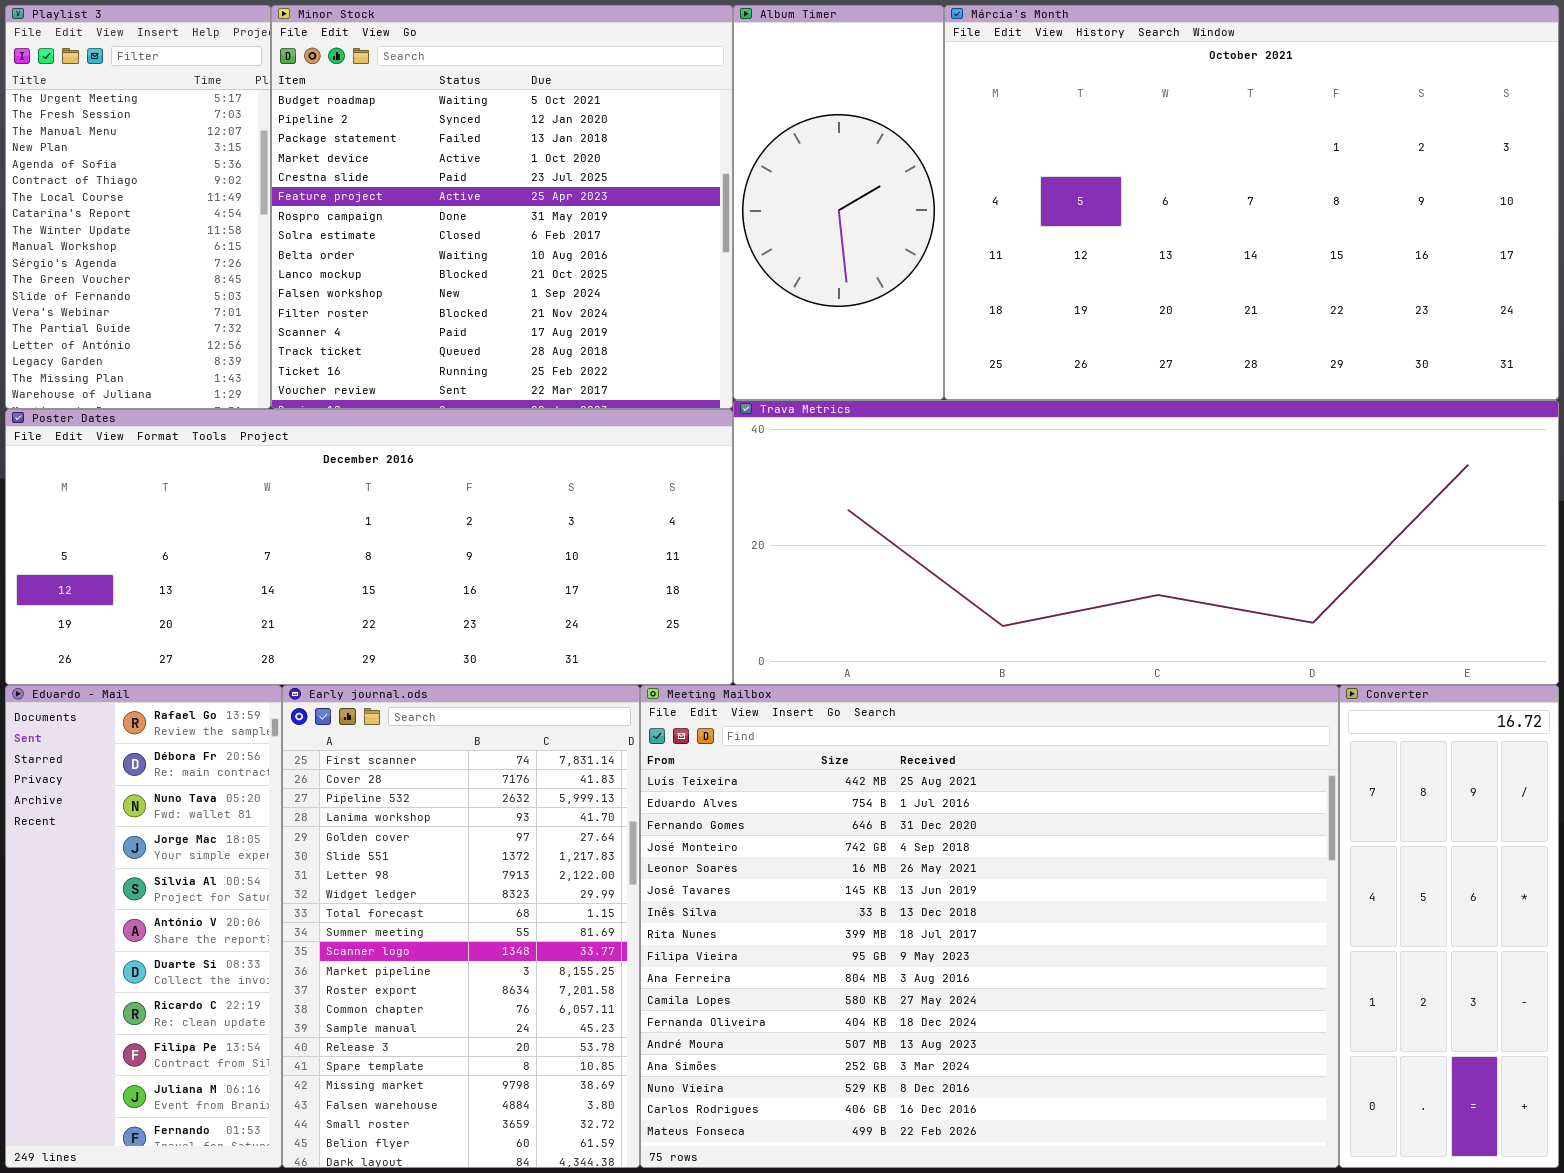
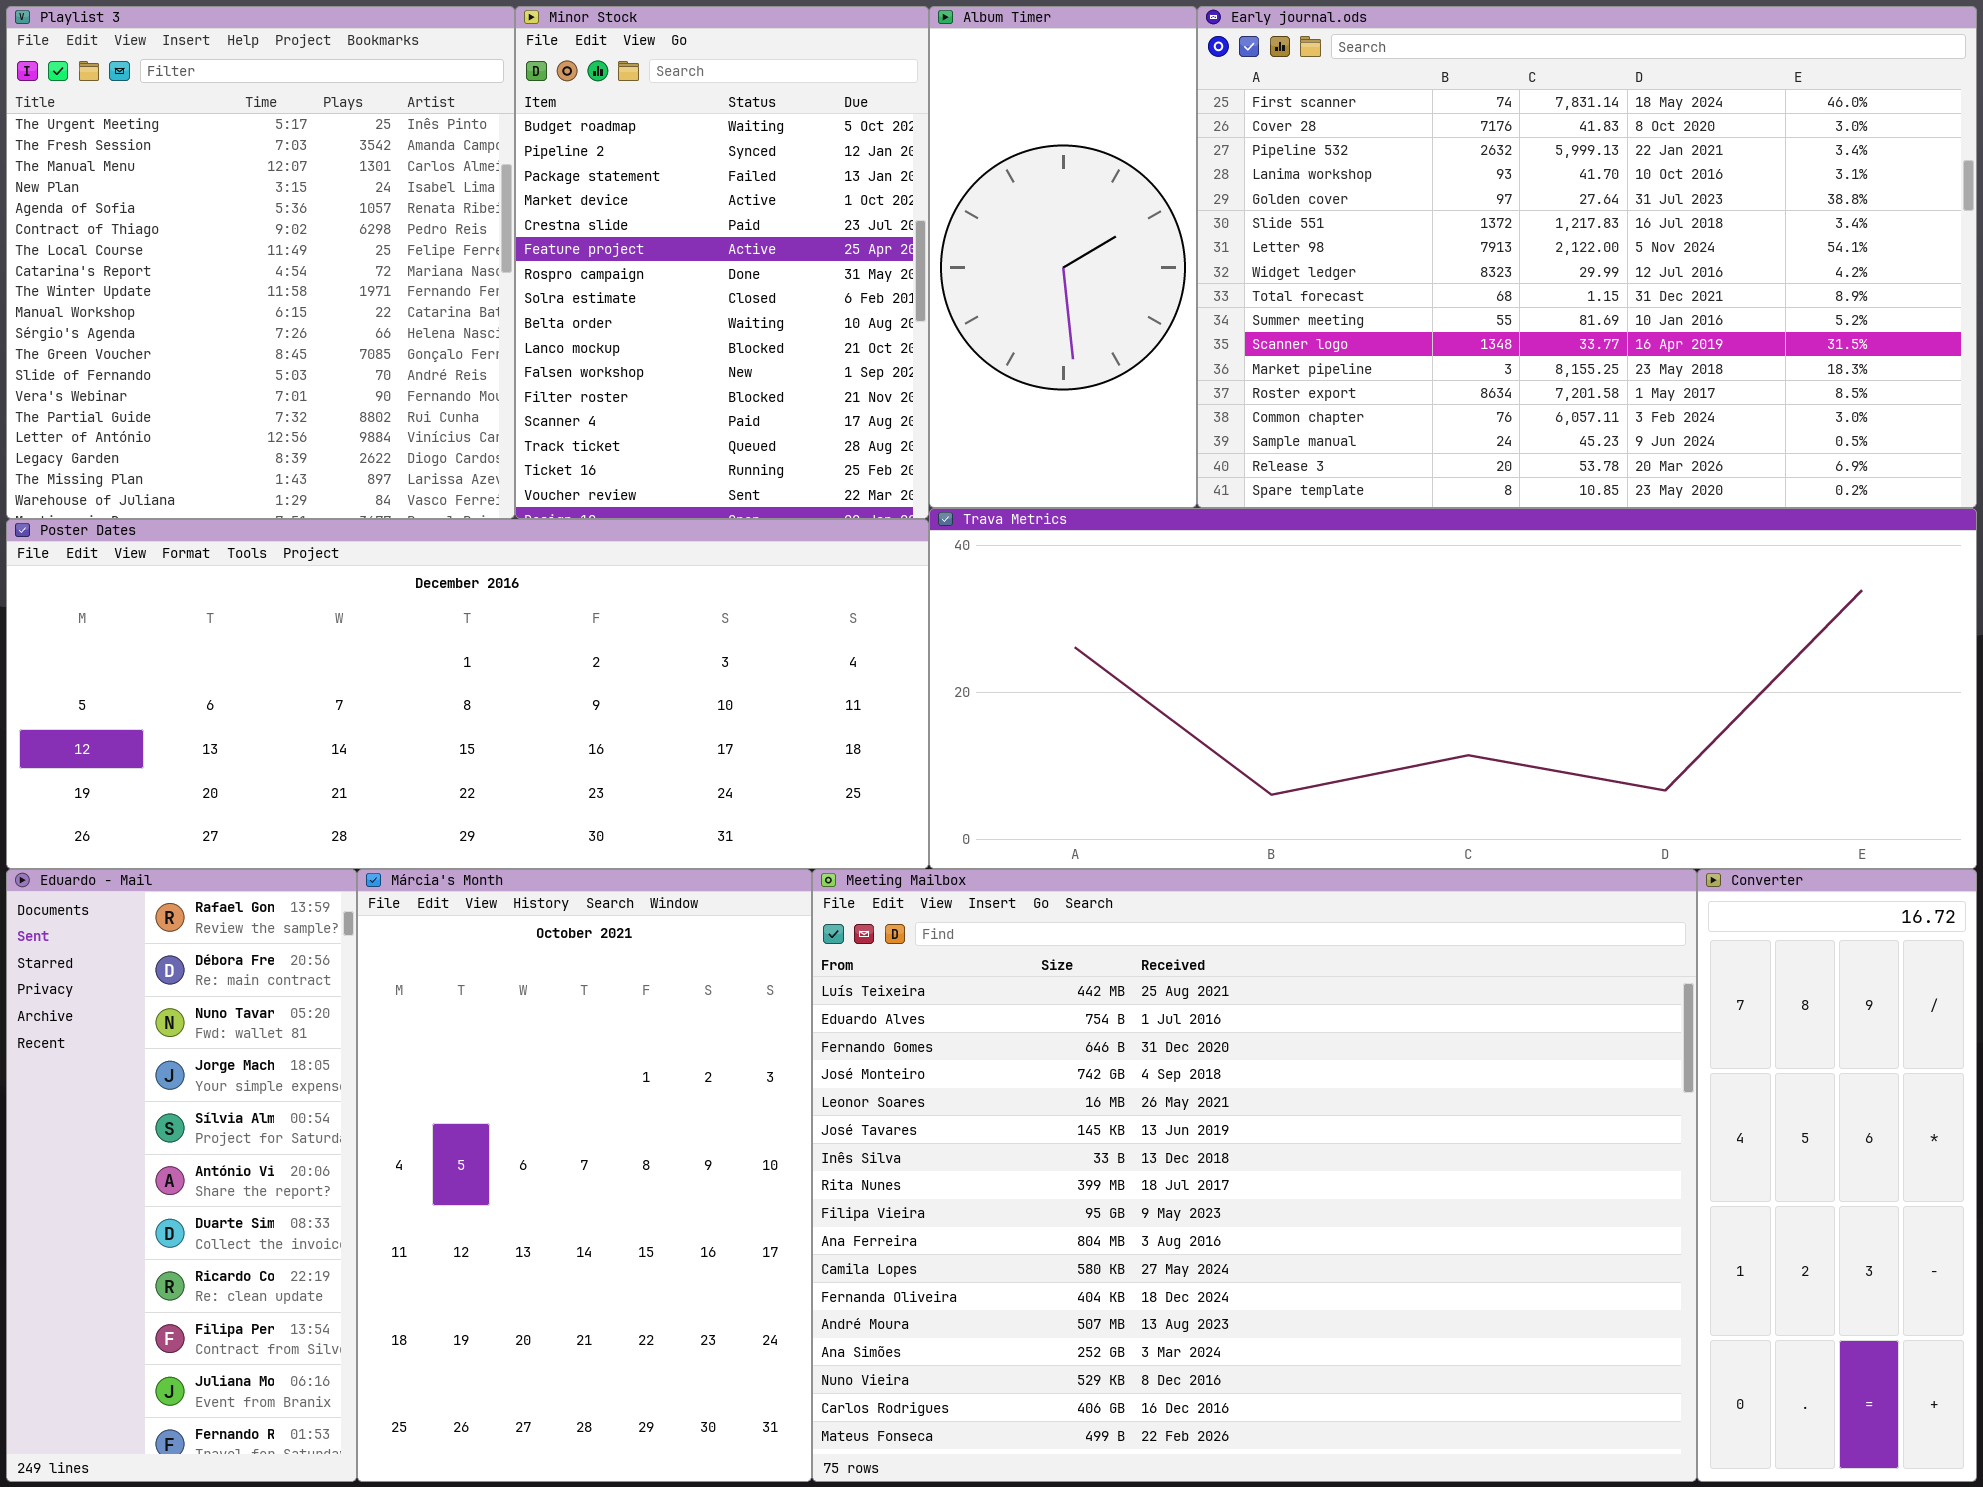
Playlist 3: [5,5,271,409] -> [6,6,515,519], resized
Minor Stock: [271,5,733,409] -> [515,6,929,519], resized
Márcia's Month: [944,5,1559,400] -> [357,869,812,1482], moved, resized
Early journal.ods: [282,685,640,1168] -> [1197,6,1977,508], moved, resized

